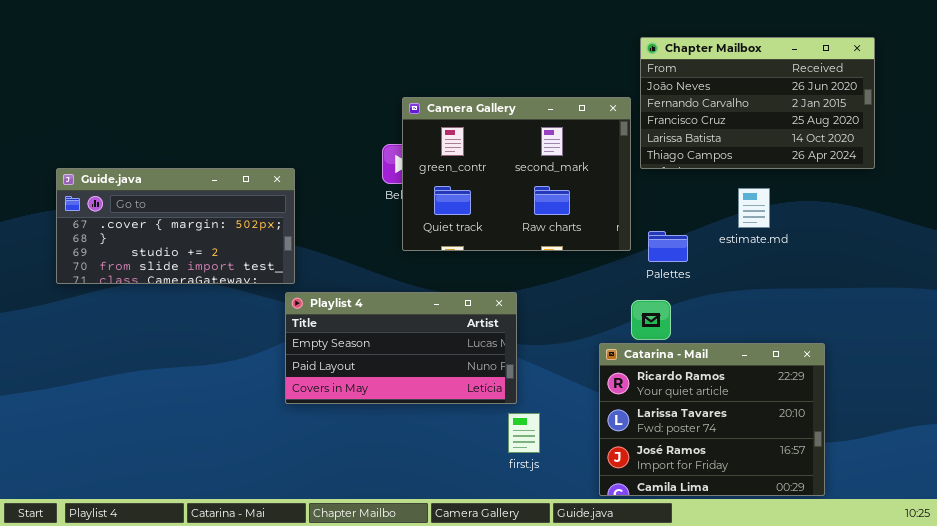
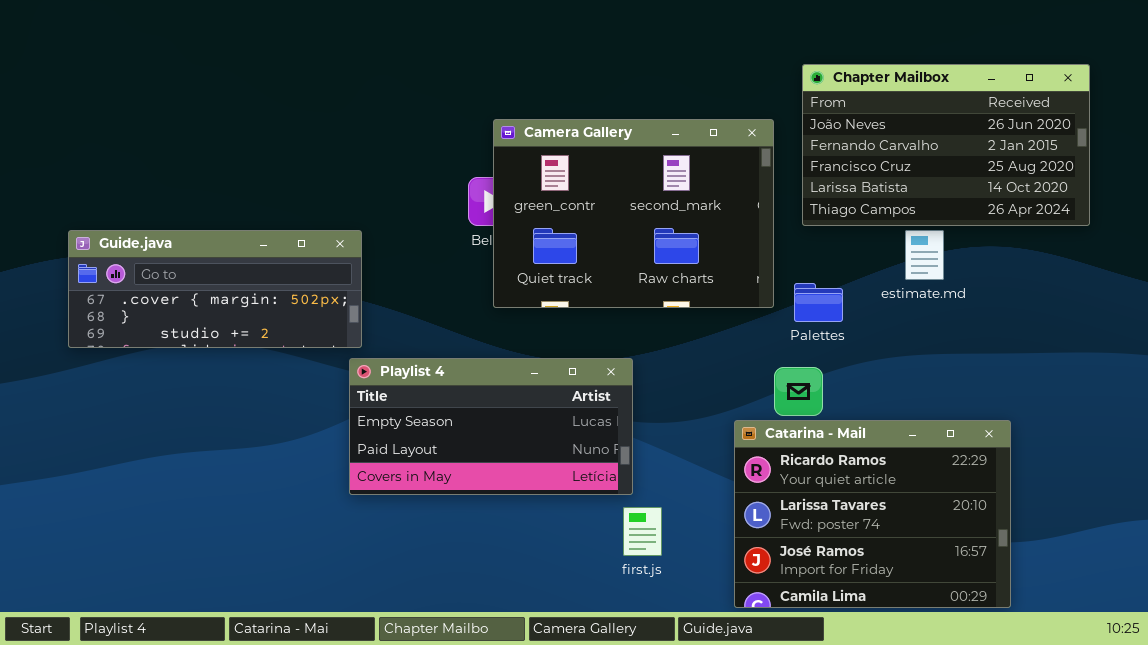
Chapter Mailbox: [640,37,875,169] -> [802,64,1090,226], moved
Guide.java: [56,168,295,284] -> [68,230,362,348], resized

